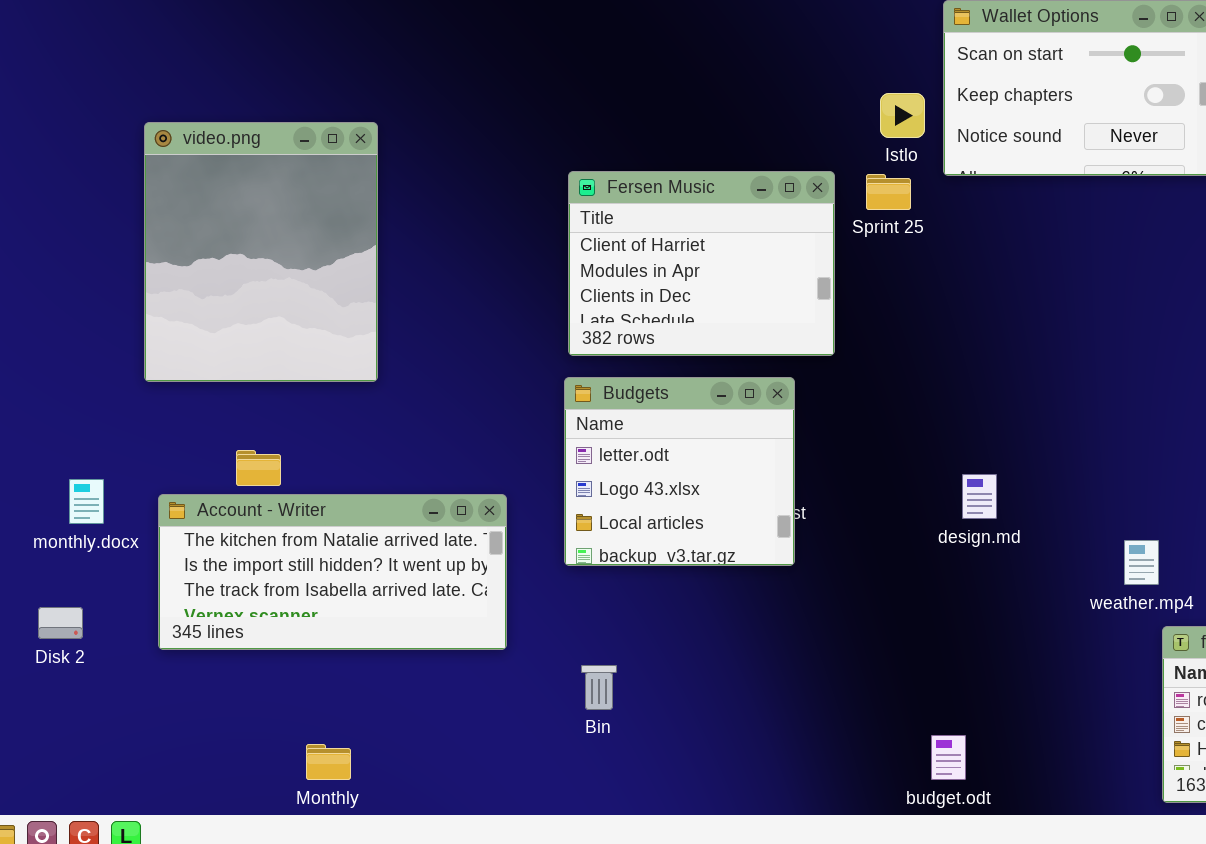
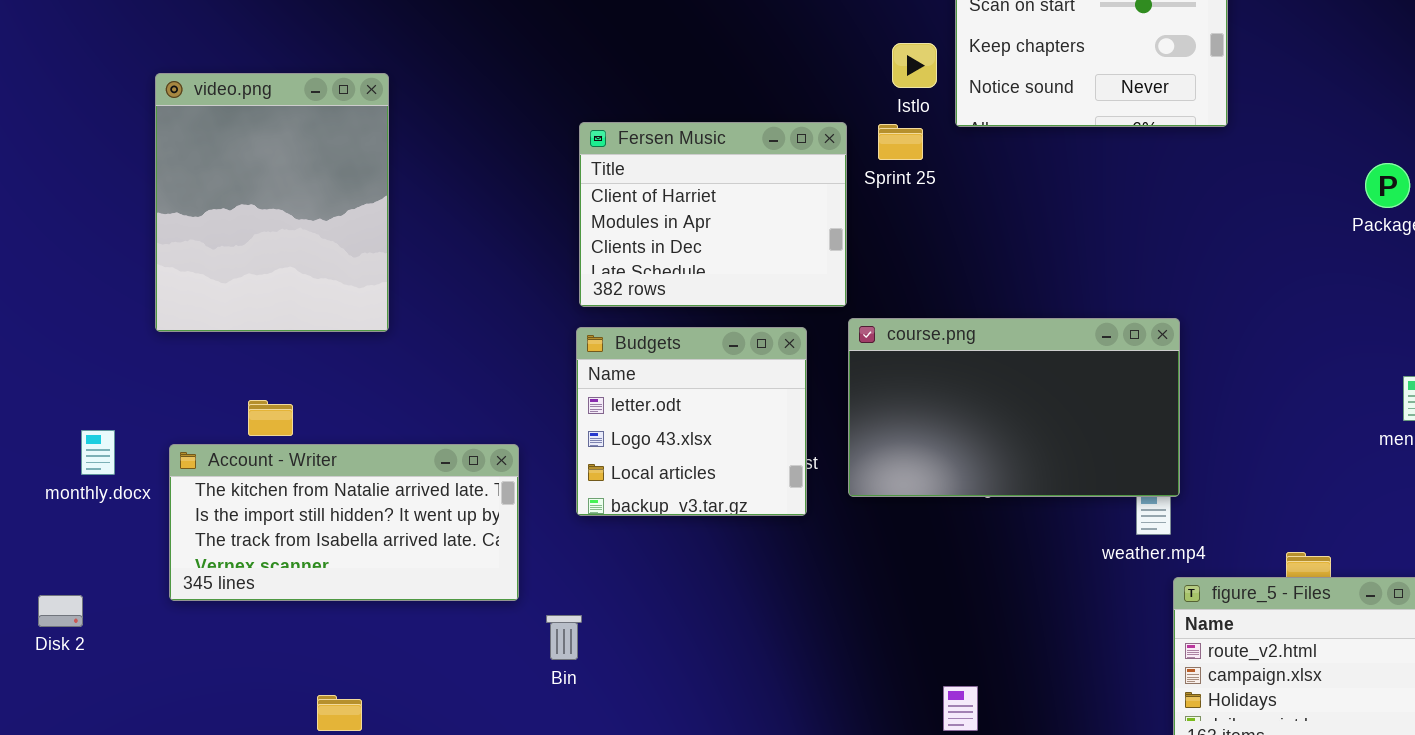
course.png: none -> [848,318,1180,497], opened
Disk 2: [38,607,83,639] -> [38,595,83,627], moved
Bin: [581,665,617,710] -> [546,615,582,660], moved

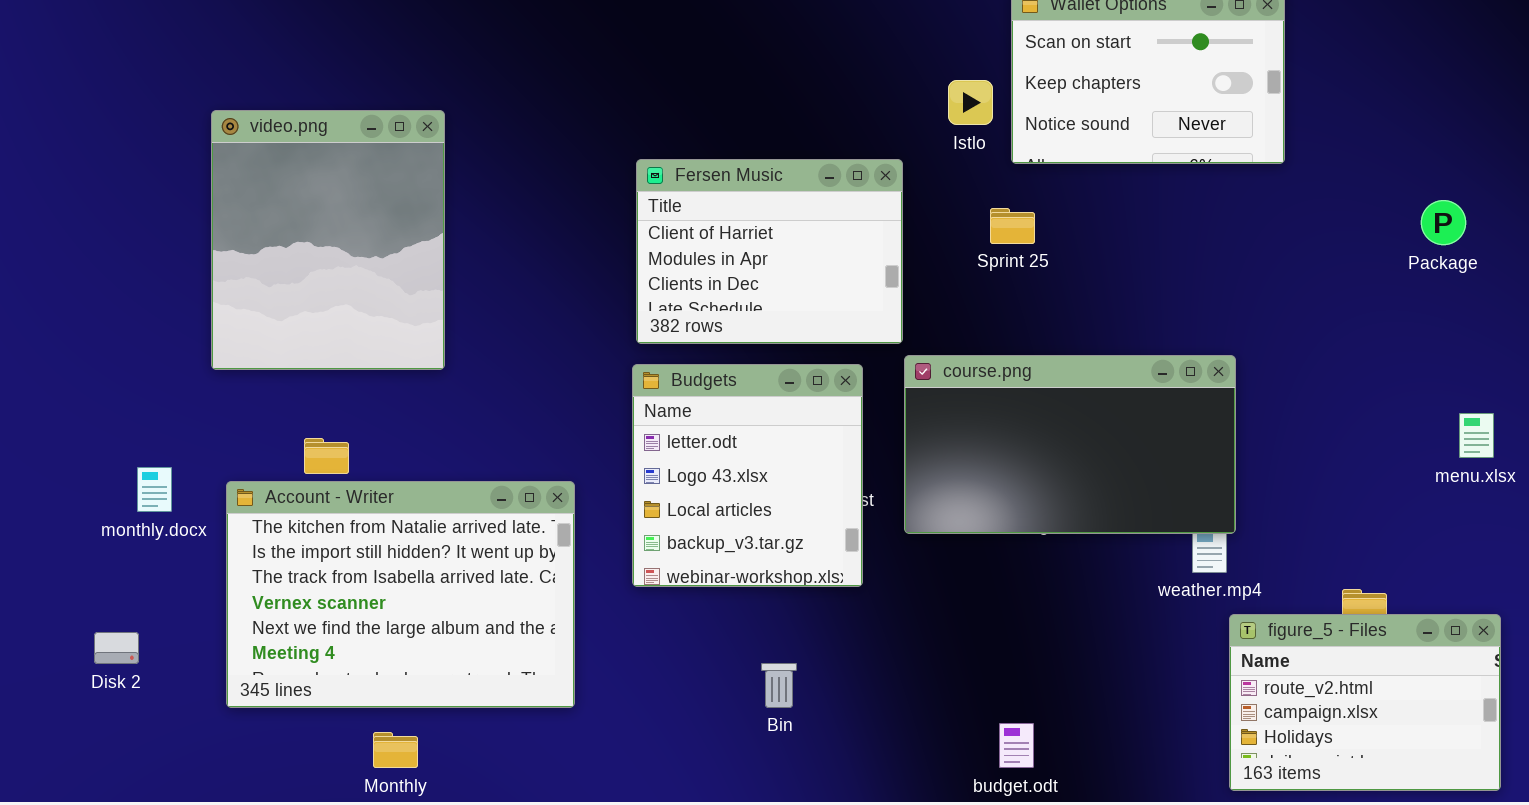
Sprint 25: [878,124,923,160] -> [990,208,1035,244], moved
Budgets: [576,327,807,516] -> [632,364,863,587], resized
Account - Writer: [169,444,519,601] -> [226,481,575,708], resized
Bin: [546,615,582,660] -> [761,663,797,708], moved

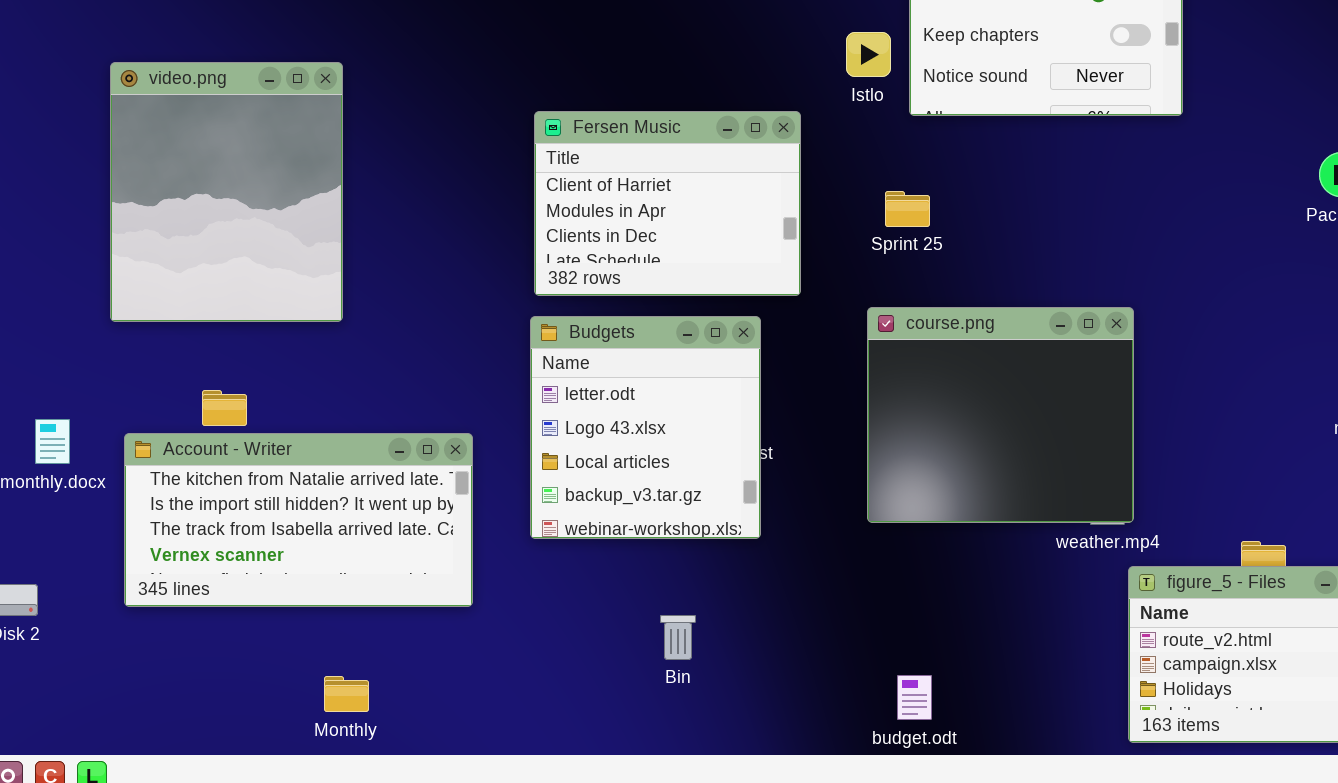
Sprint 25: [990,208,1035,244] -> [885,191,930,227], moved
course.png: [904,355,1236,534] -> [867,307,1134,523], resized
Account - Writer: [226,481,575,708] -> [124,433,473,607], resized
Monthly: [373,732,418,768] -> [324,676,369,712], moved

